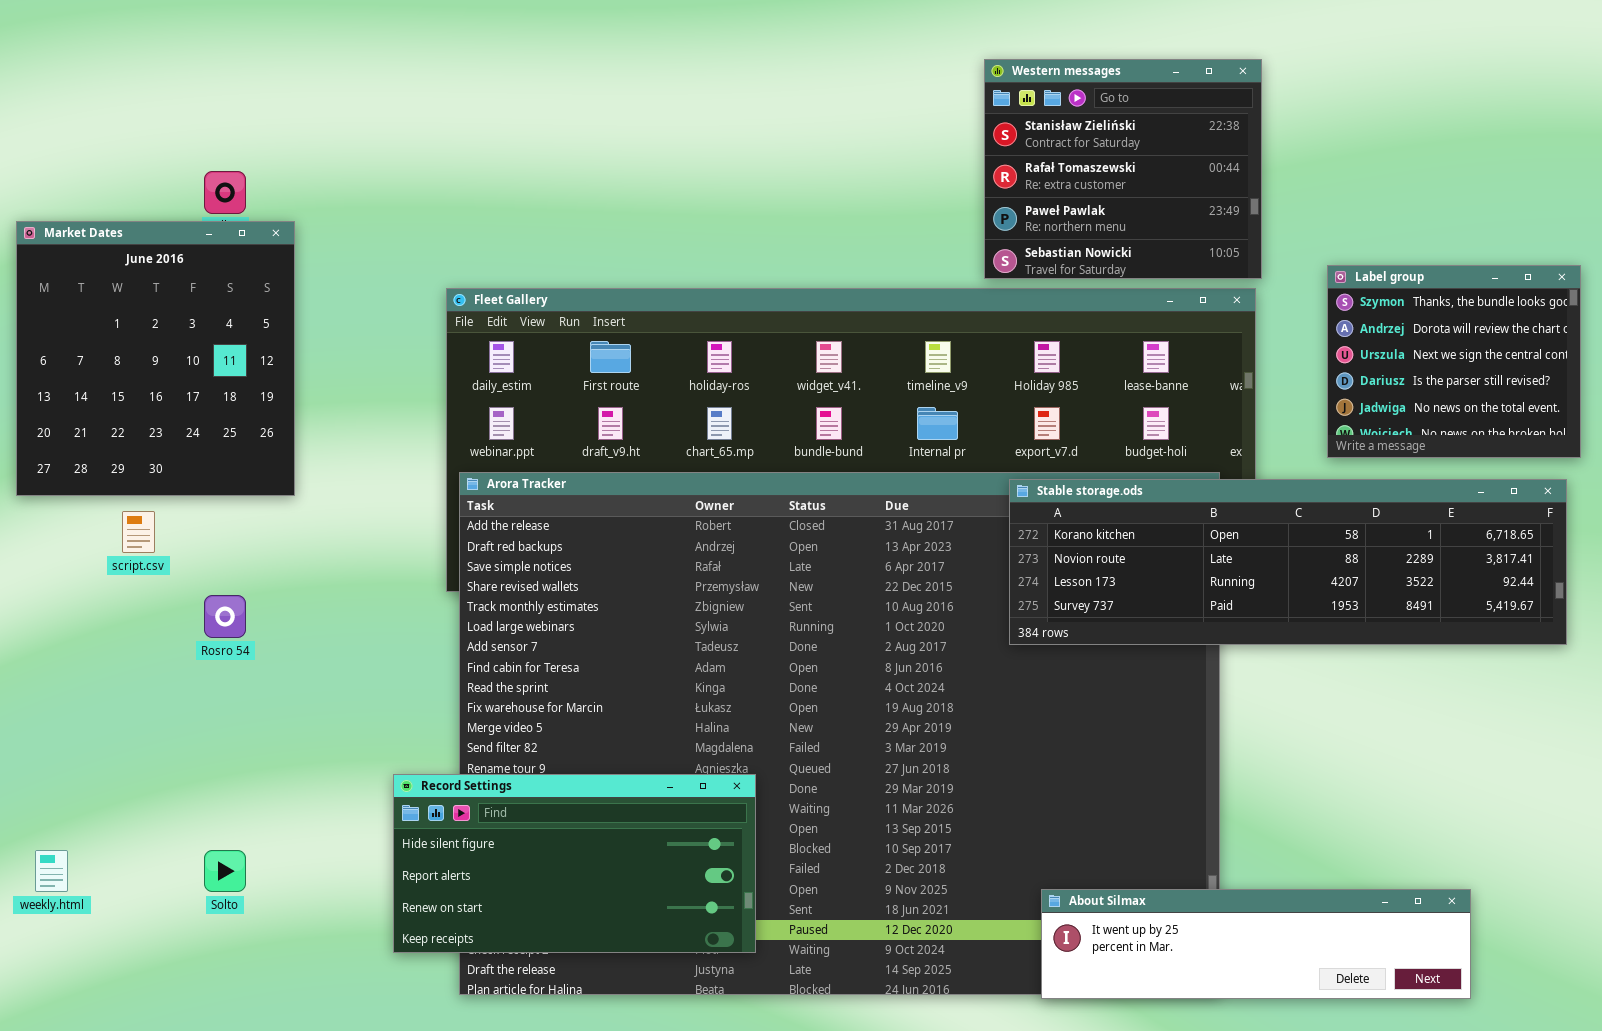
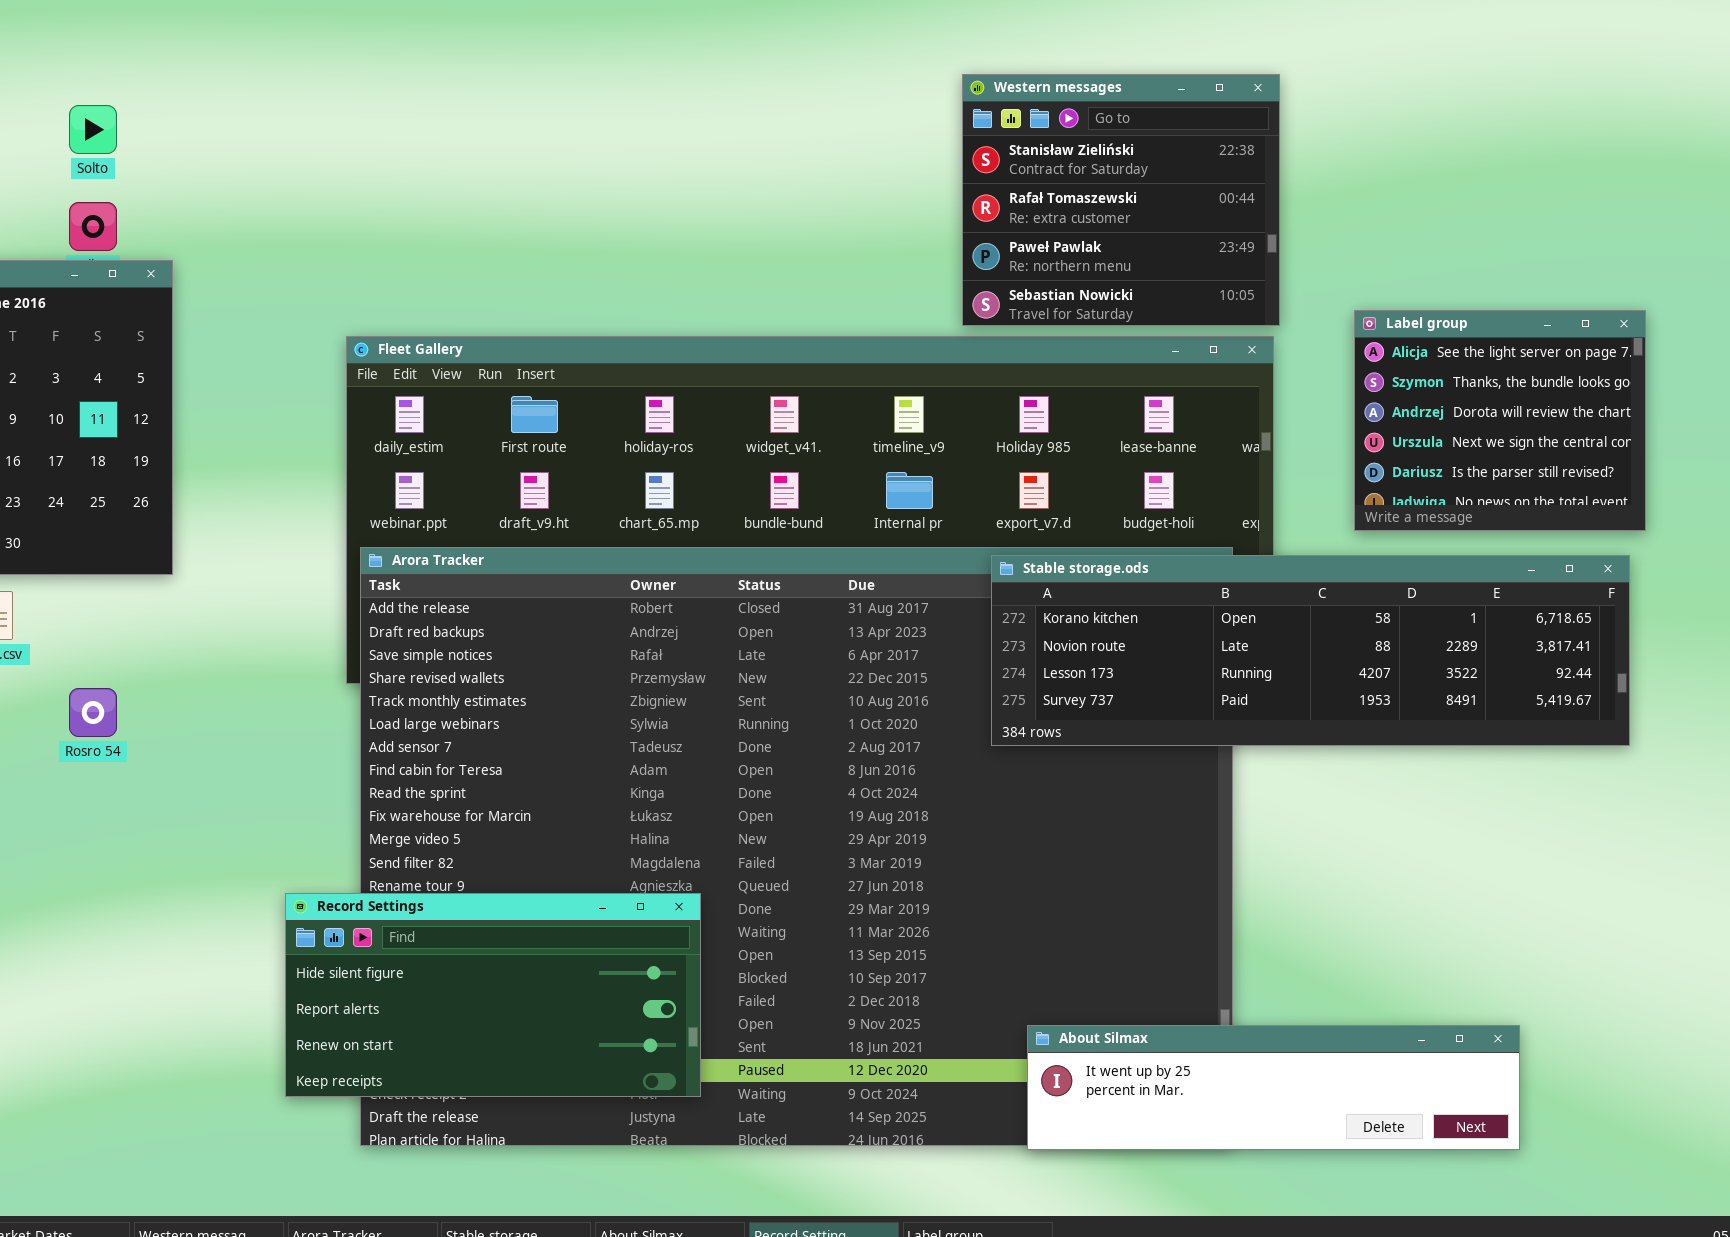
Label group: [1327,265,1581,458] -> [1354,310,1646,531], scrolled up 1 row
Solto: [204,850,246,892] -> [69,105,117,154], moved

